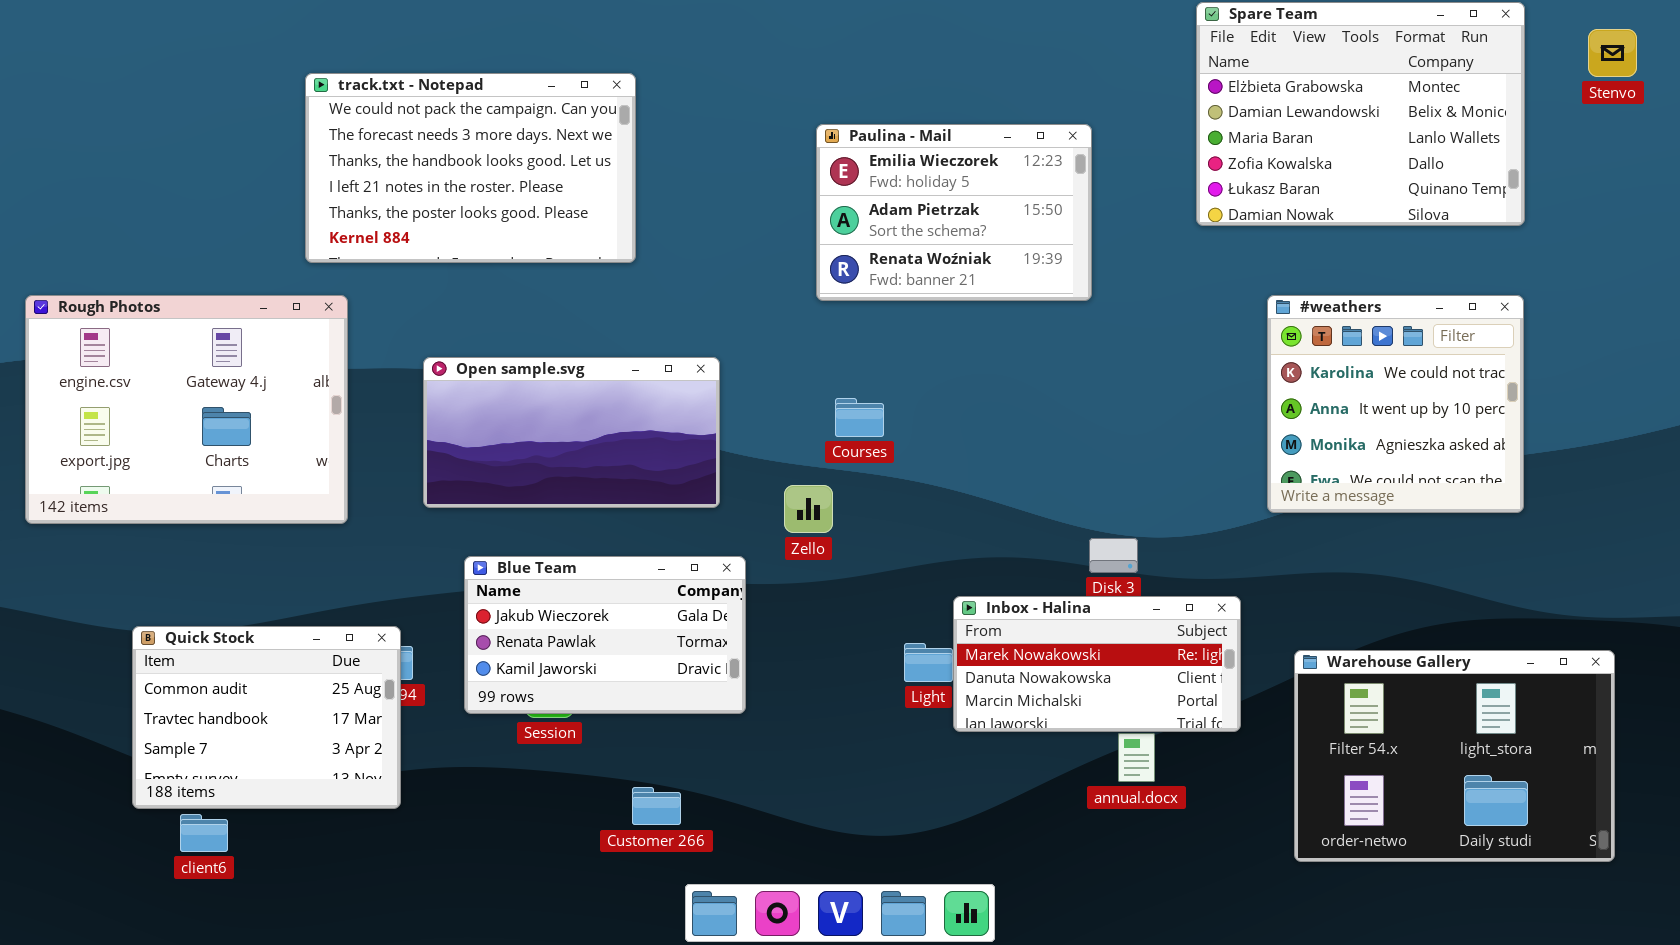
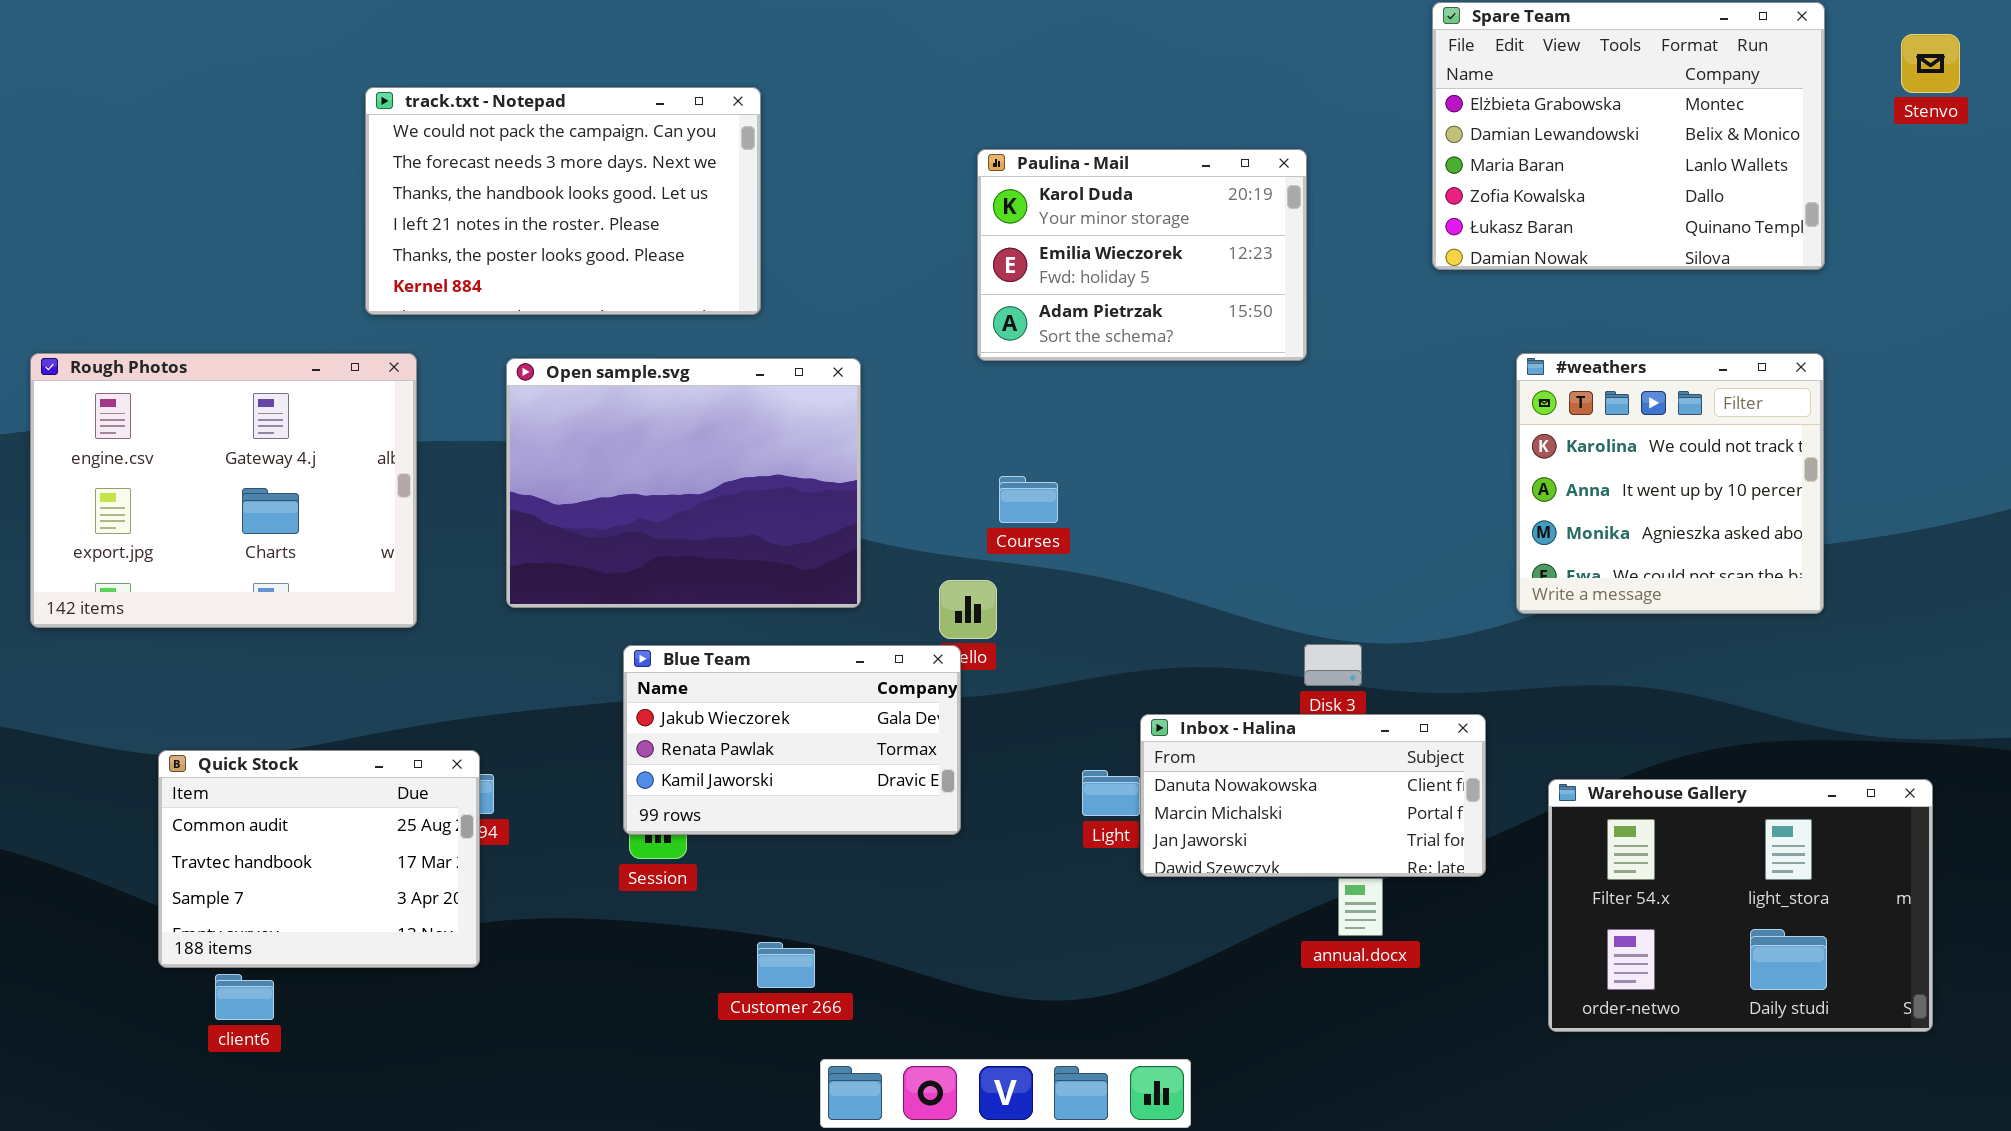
Paulina - Mail: [816,124,1092,301] -> [977,149,1307,361], scrolled up 1 row
Open sample.svg: [423,357,720,508] -> [506,358,861,608], resized
Blue Team: [464,556,746,714] -> [623,645,961,835], moved
Inbox - Halina: [953,596,1241,732] -> [1140,714,1486,877], scrolled down 1 row

